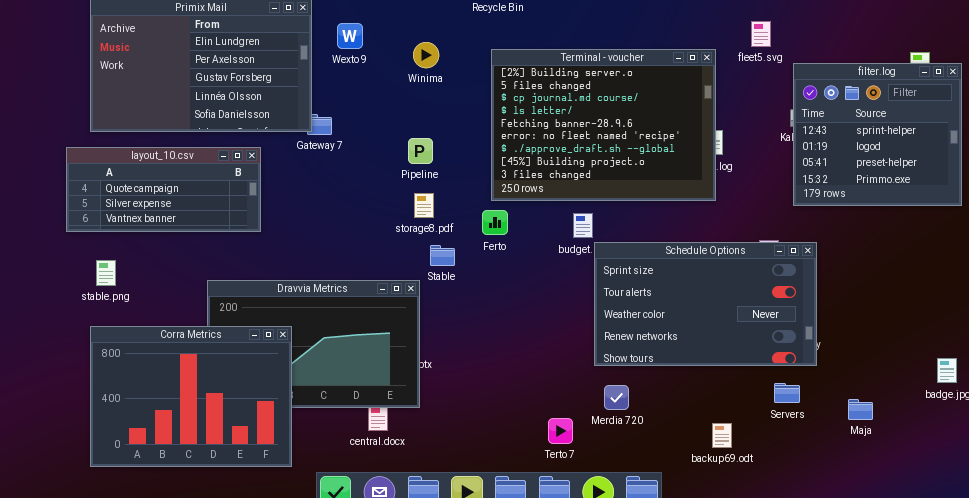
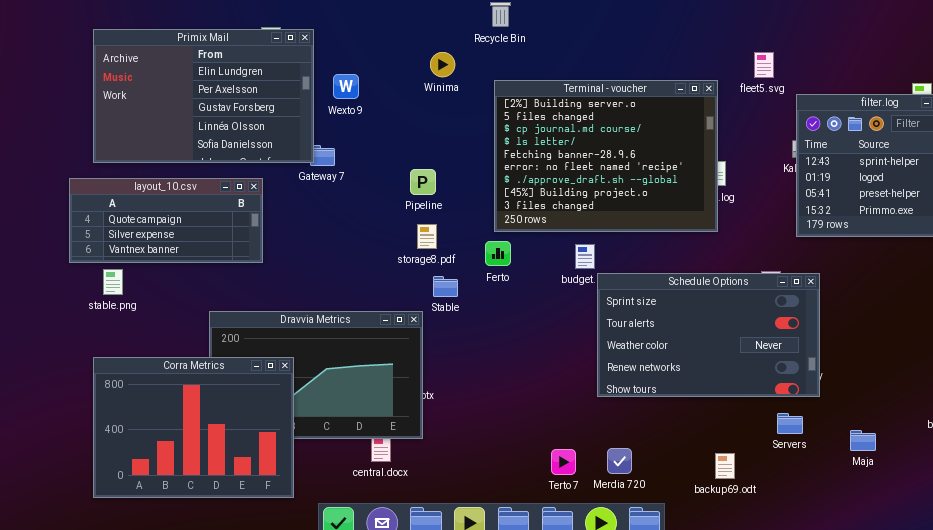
Wexto 9: [337,23,363,49] -> [333,74,359,99], moved
Winima: [413,42,439,68] -> [430,52,455,77], moved
stable.png: [96,260,116,286] -> [103,269,123,295], moved
Merdia 720: [604,385,629,410] -> [607,448,632,474], moved

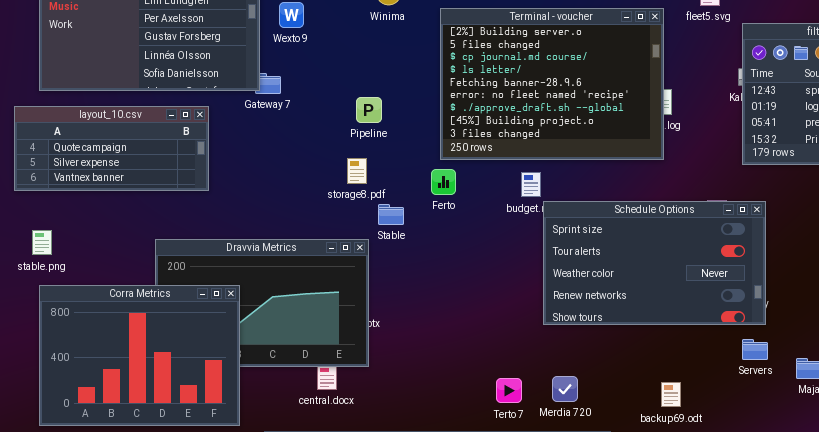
storage8.pdf: [417,224,437,249] -> [347,158,367,184], moved
stable.png: [103,269,123,295] -> [32,230,52,255], moved
Servers: [777,413,803,434] -> [742,339,768,360], moved

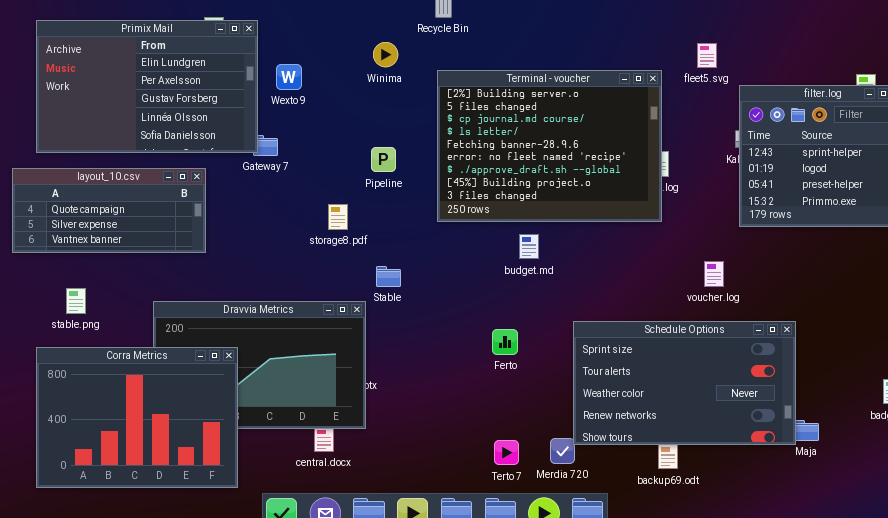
Pipeline: [356,97,382,123] -> [371,147,396,172], moved
storage8.pdf: [347,158,367,184] -> [328,204,348,230], moved
Ferto: [431,169,456,195] -> [492,329,518,355], moved
Schedule Options: [543,201,766,325] -> [573,321,796,445], moved
stable.png: [32,230,52,255] -> [66,288,86,314], moved

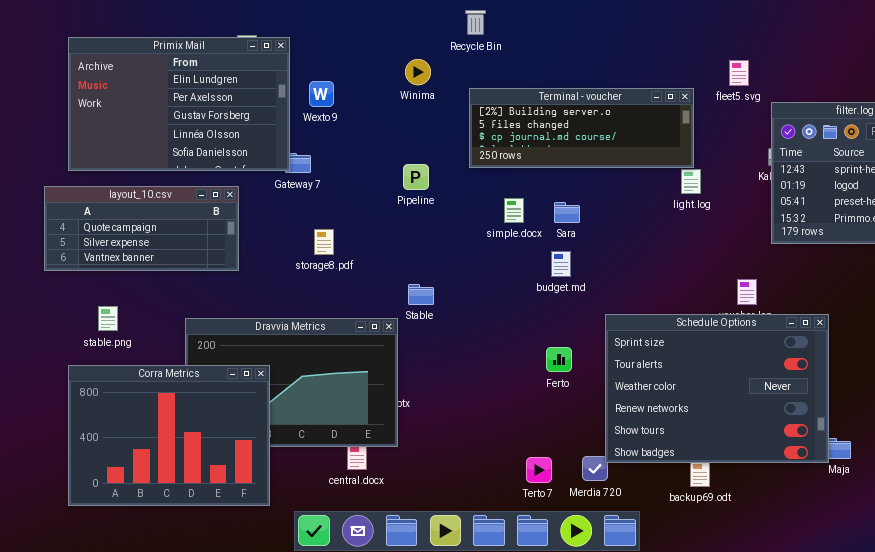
Terminal - voucher: [437,70,662,222] -> [469,88,694,168], resized
storage8.pdf: [328,204,348,230] -> [314,229,334,255], moved
Schedule Options: [573,321,796,445] -> [605,314,829,463], resized
Ferto: [492,329,518,355] -> [546,347,572,372], moved

